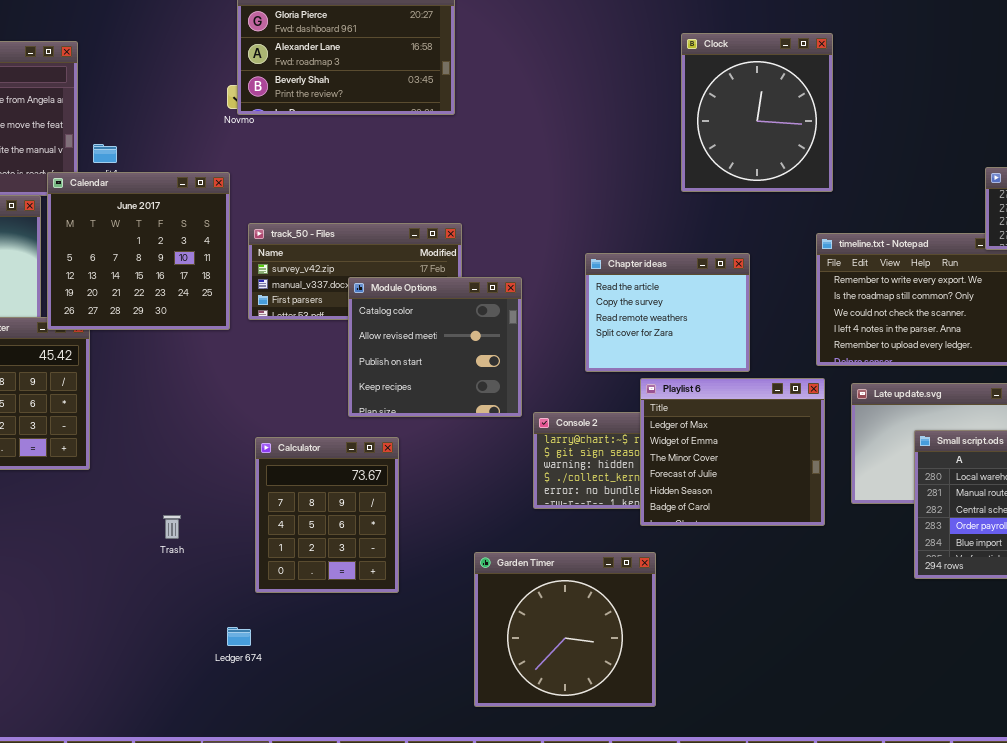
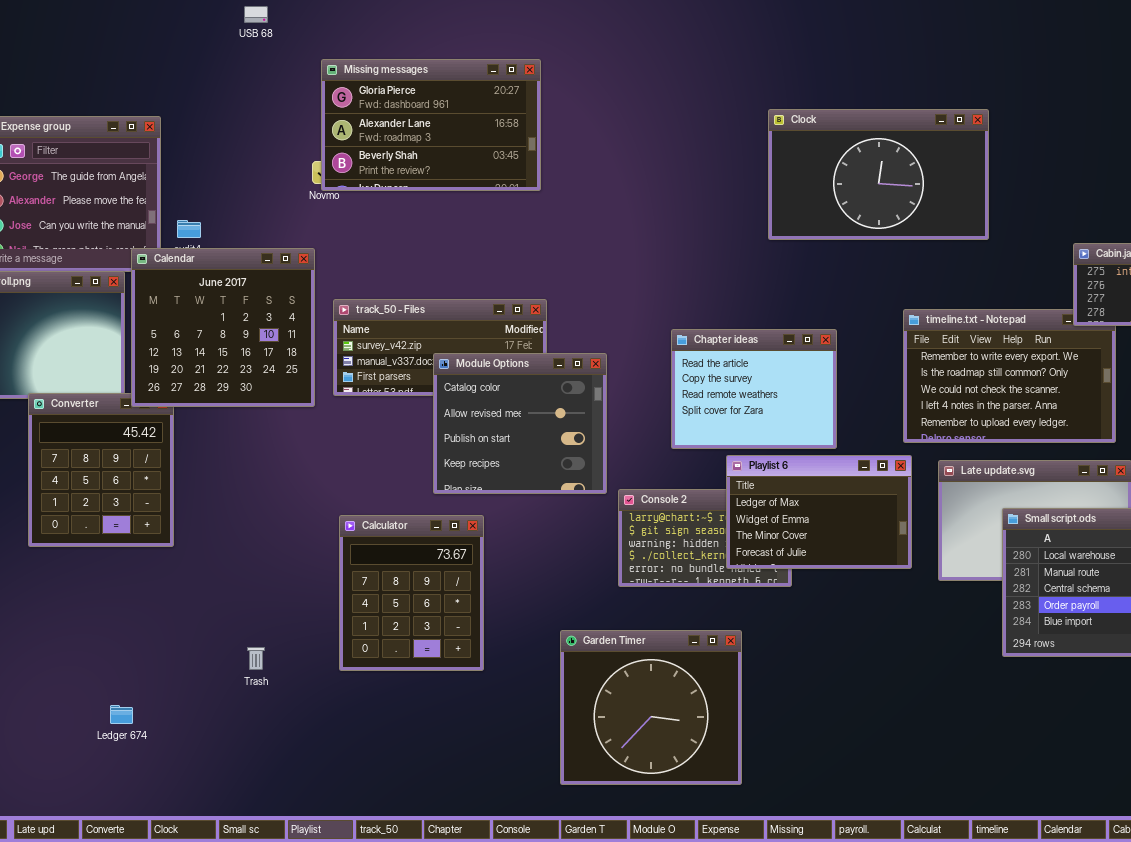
Clock: [681,33,833,192] -> [768,109,989,240], resized
Playlist 6: [640,378,825,526] -> [726,455,912,569], resized
Trash: [163,515,181,539] -> [247,647,265,670], moved
Ledger 674: [227,627,251,646] -> [110,705,133,724], moved

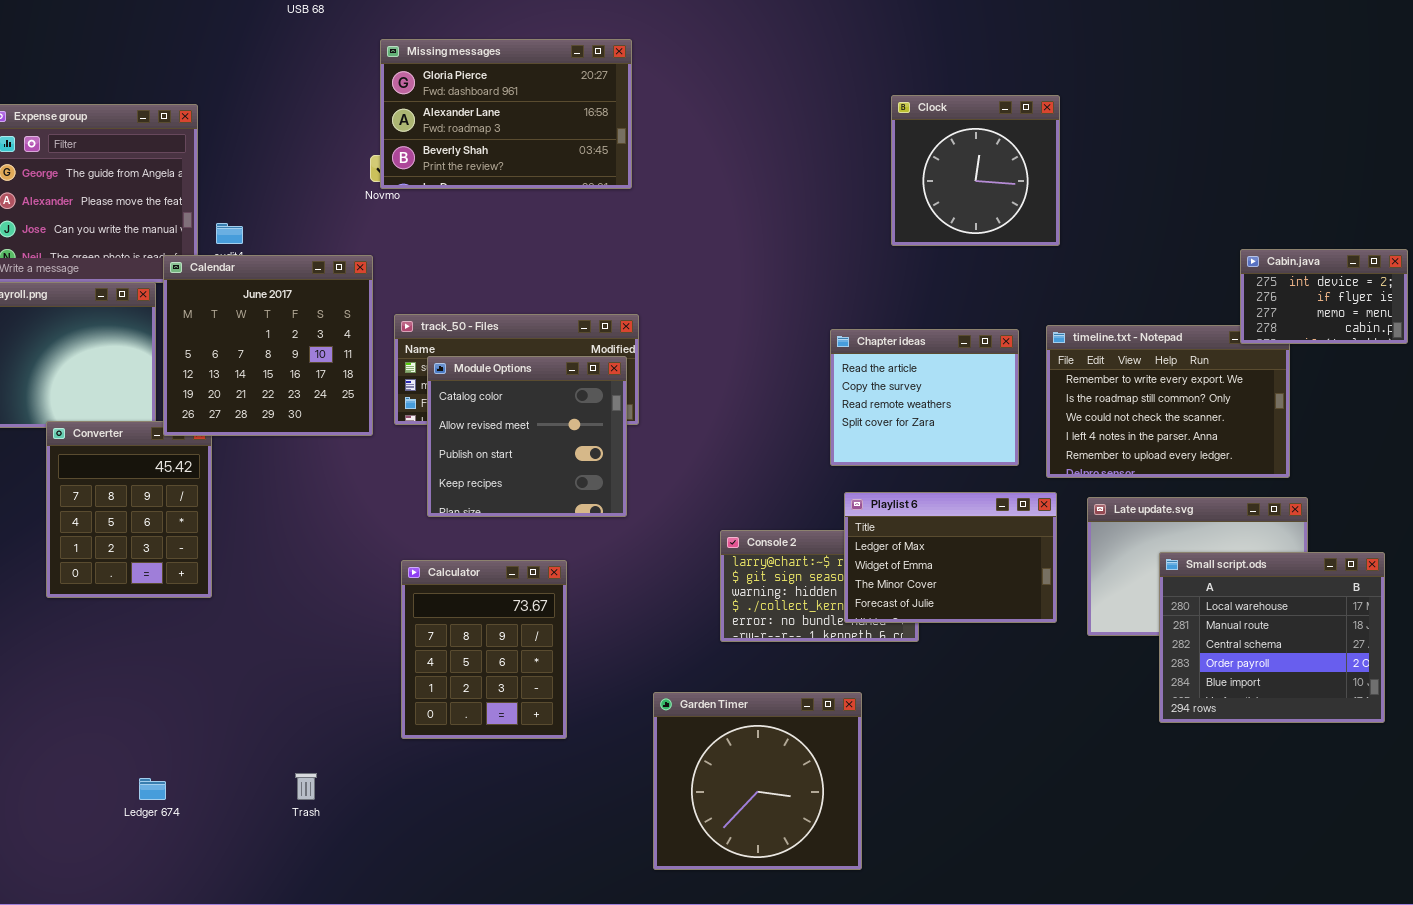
Clock: [768,109,989,240] -> [891,95,1060,246], resized
Chapter ideas: [671,329,837,449] -> [830,329,1019,466], moved
Module Options: [433,353,607,494] -> [427,356,627,517], moved
Trash: [247,647,265,670] -> [295,773,317,800], moved

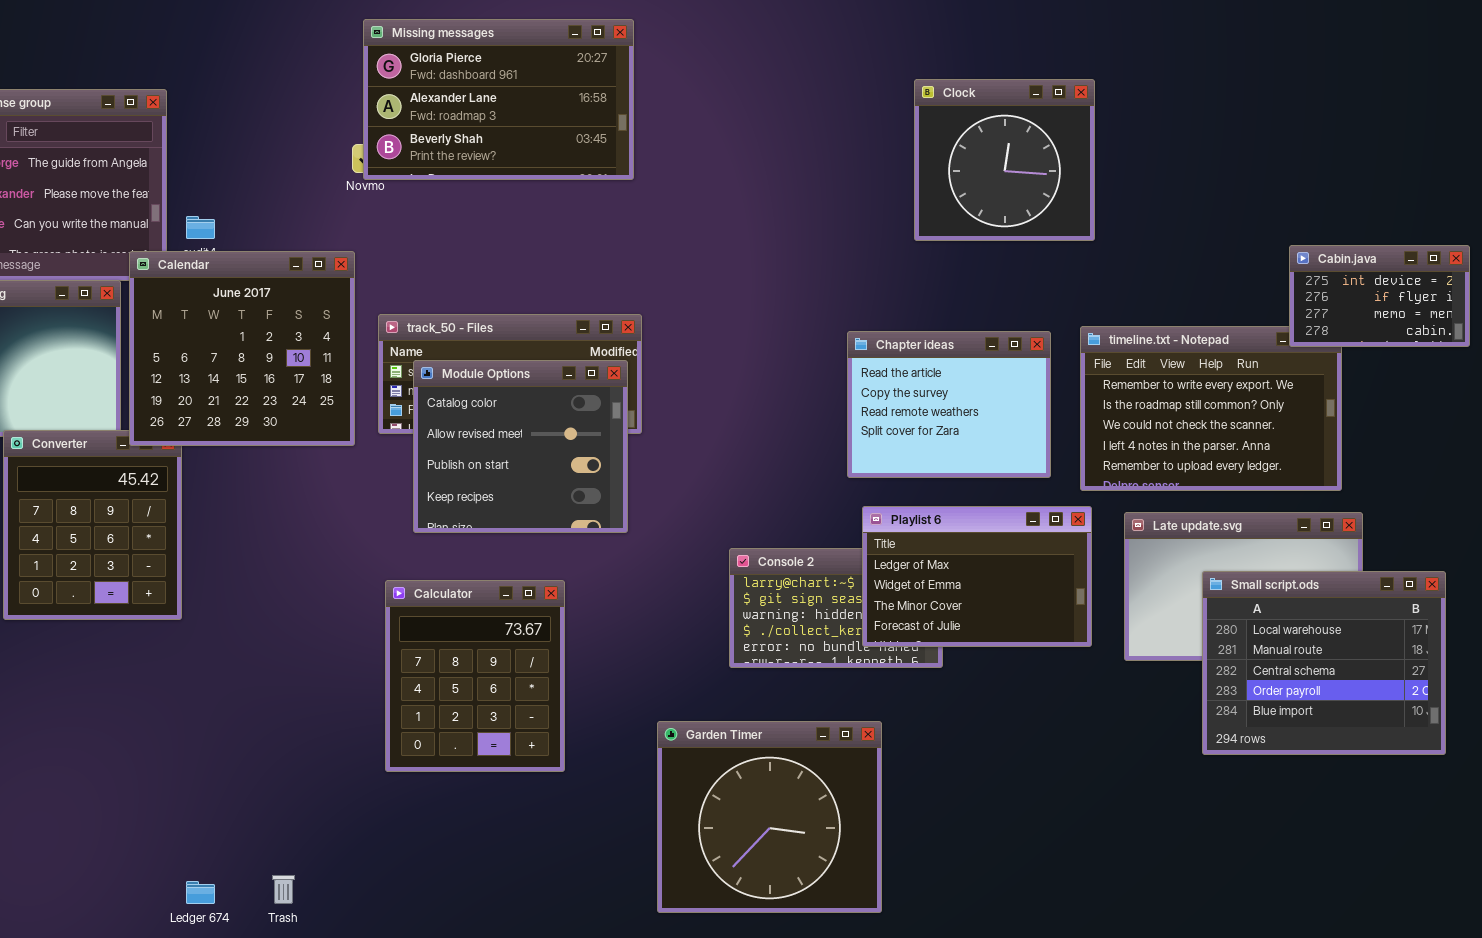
Trash: [295,773,317,800] -> [272,875,295,904], moved
Ledger 674: [139,778,166,800] -> [186,881,215,904], moved

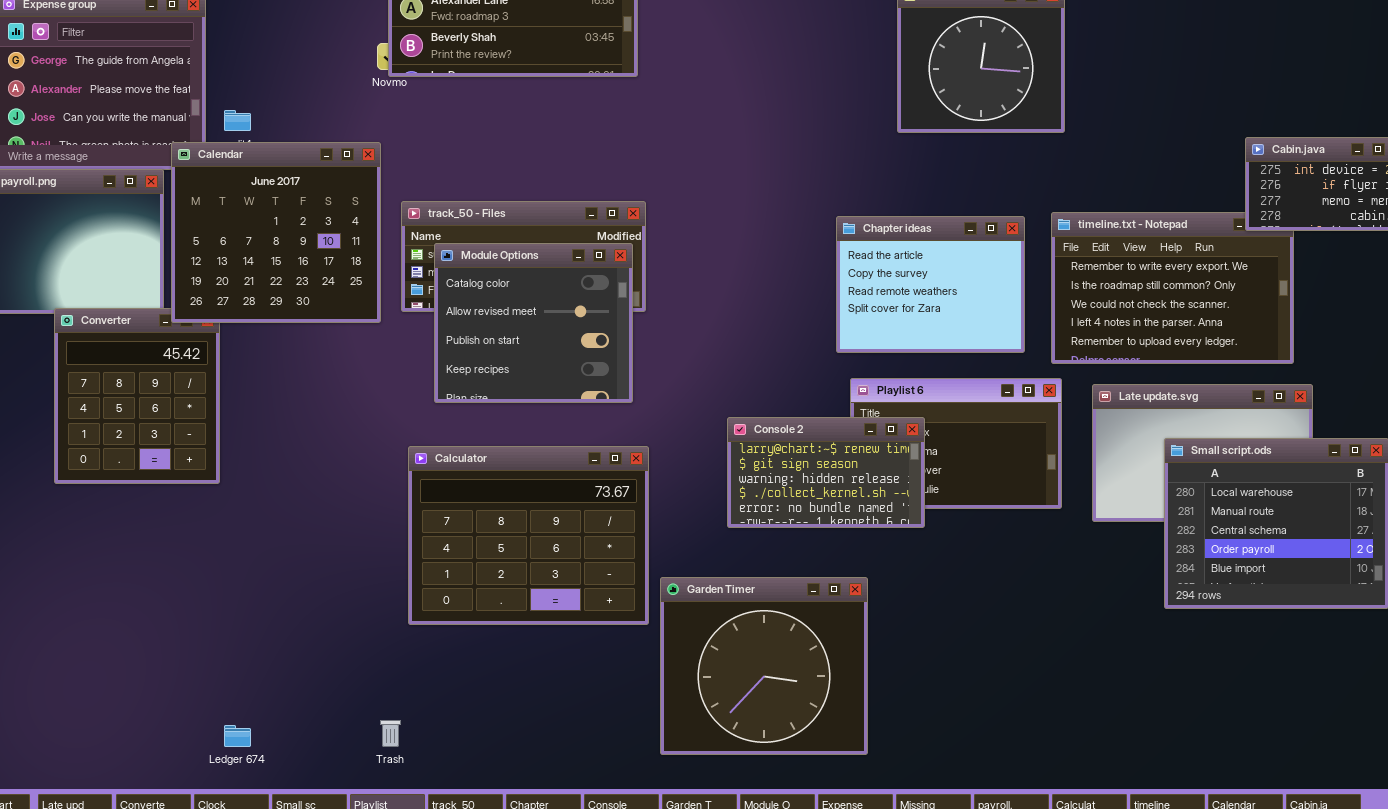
Console 2: [729,548,943,668] -> [727,417,925,528], raised
Calculator: [385,580,565,772] -> [408,446,649,625], resized
Trash: [272,875,295,904] -> [380,720,401,747], moved

